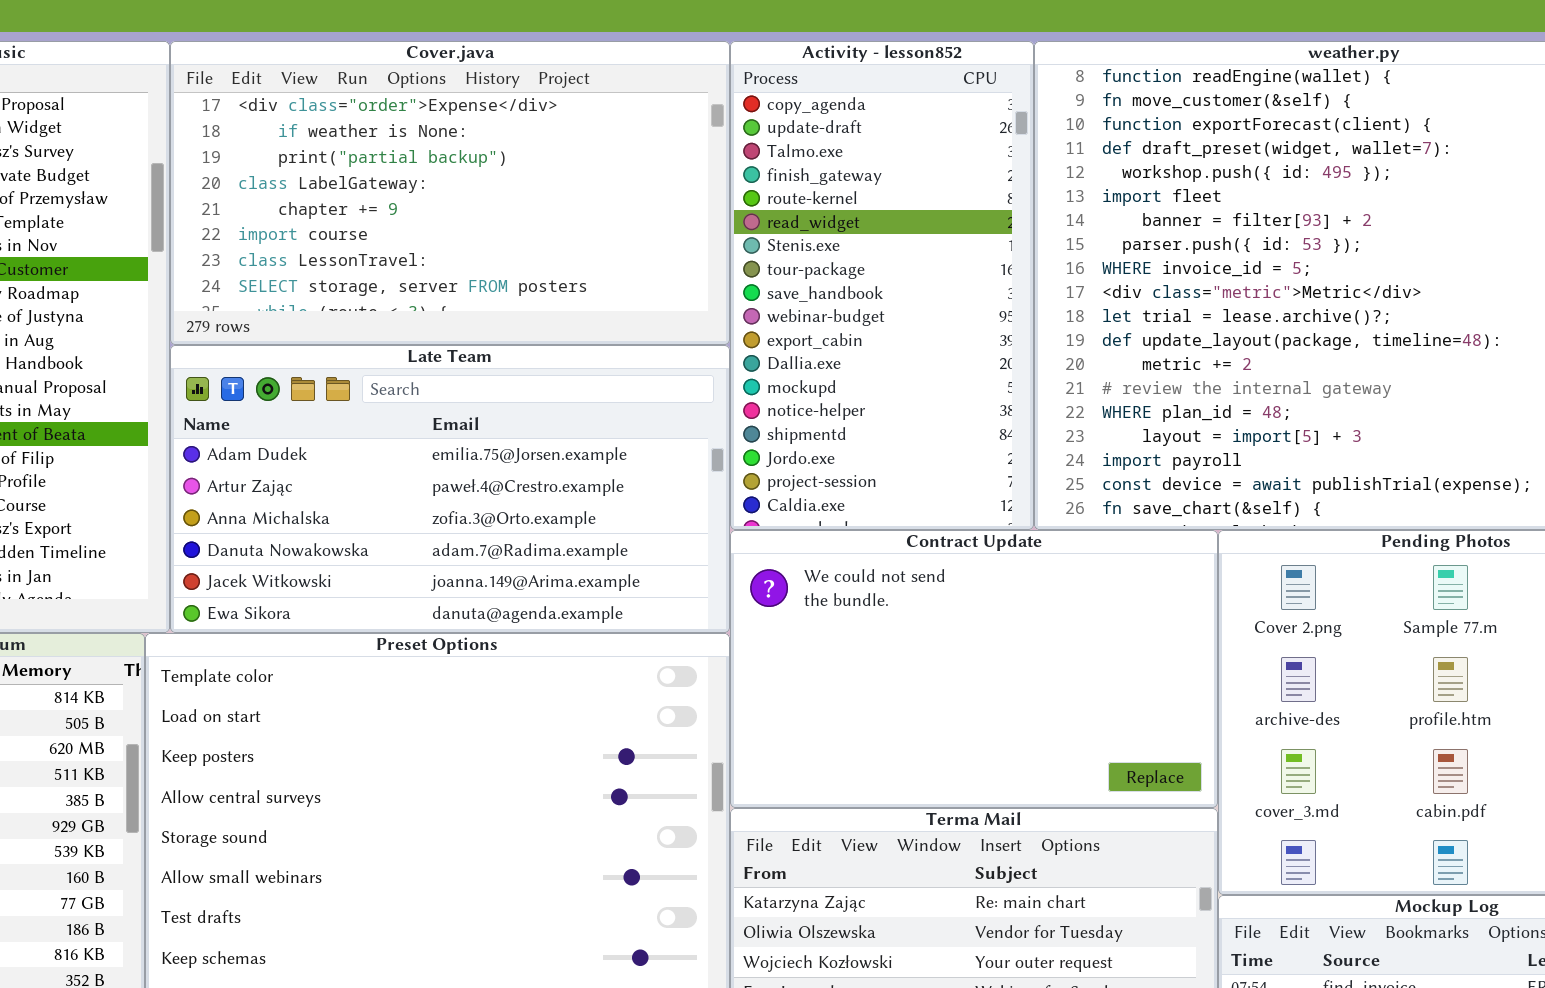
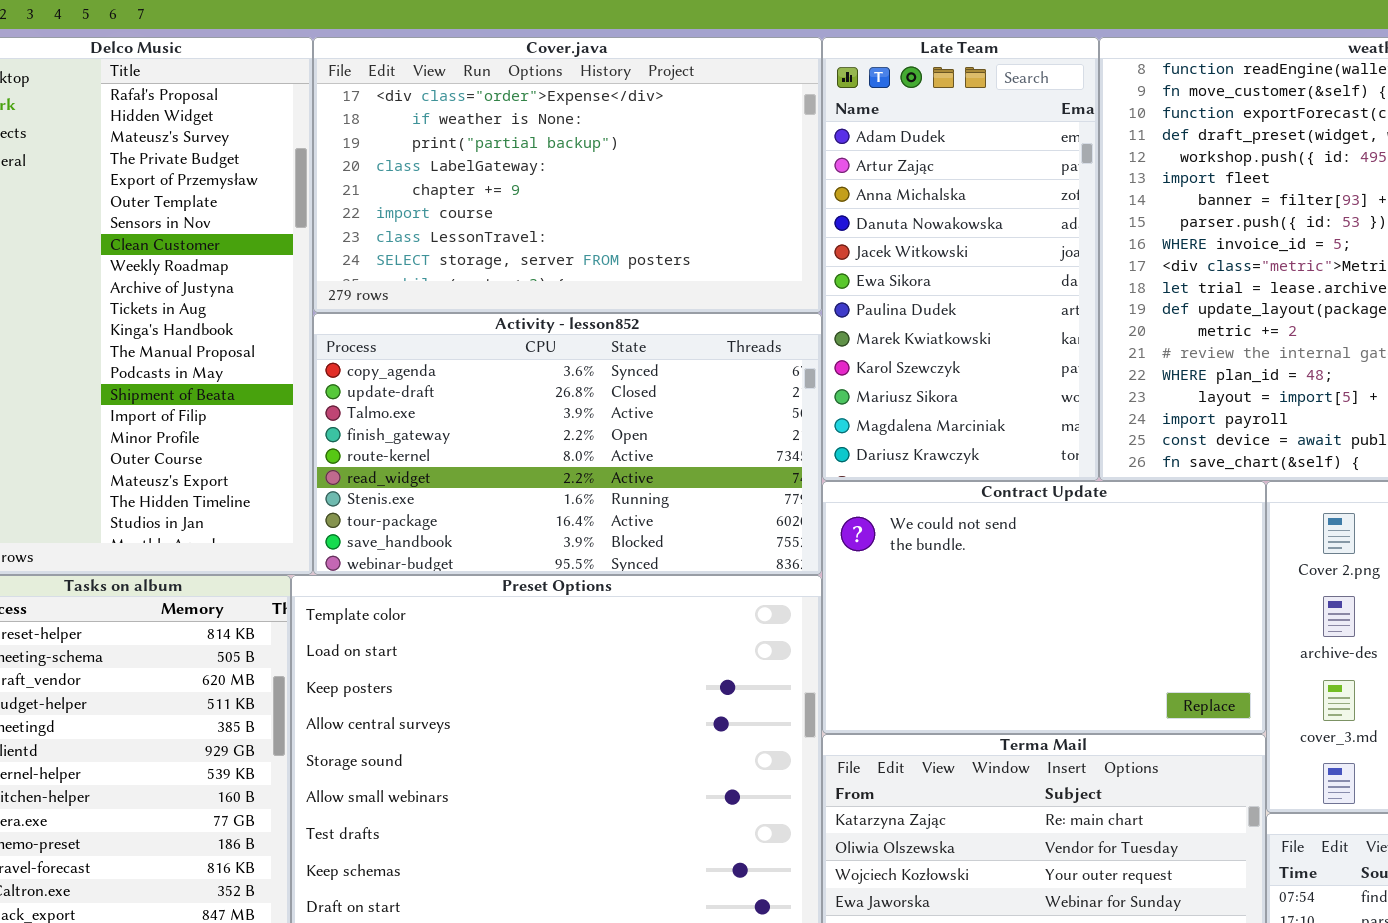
Activity - lesson852: [730,41,1034,530] -> [313,313,822,575], moved, resized
Late Team: [170,345,730,633] -> [822,37,1099,481], moved, resized

